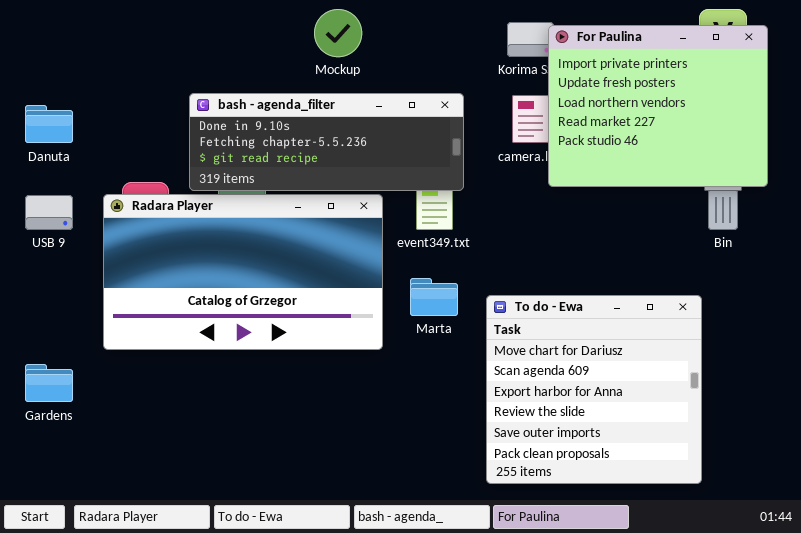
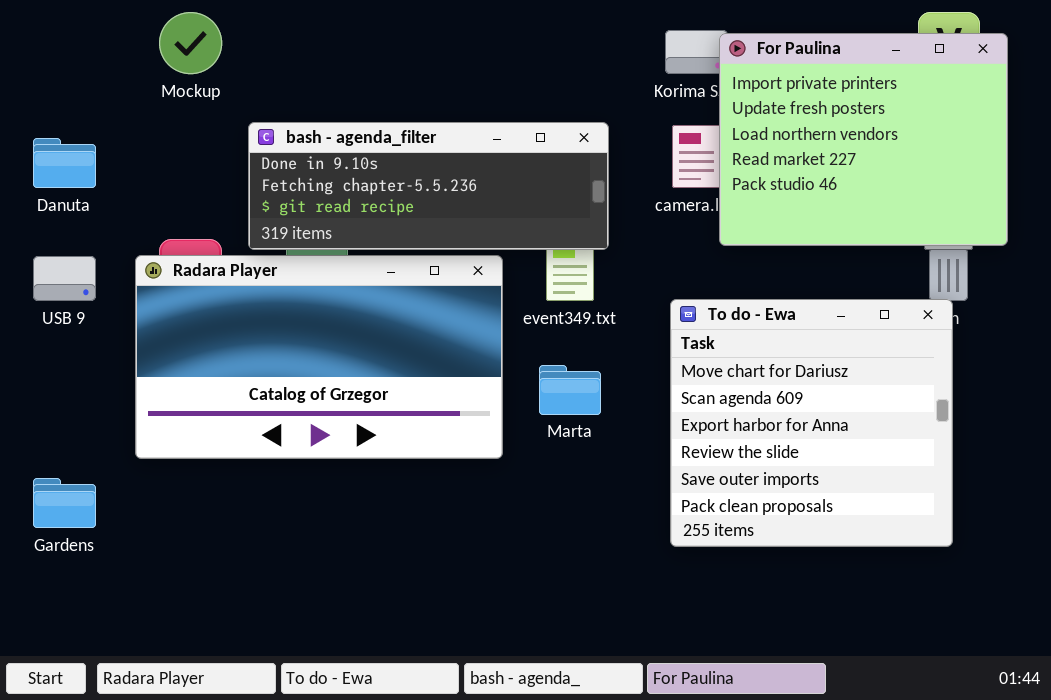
Mockup: [314,9,362,57] -> [159,12,222,74], moved
To do - Ewa: [486,295,702,484] -> [670,299,953,547], moved

